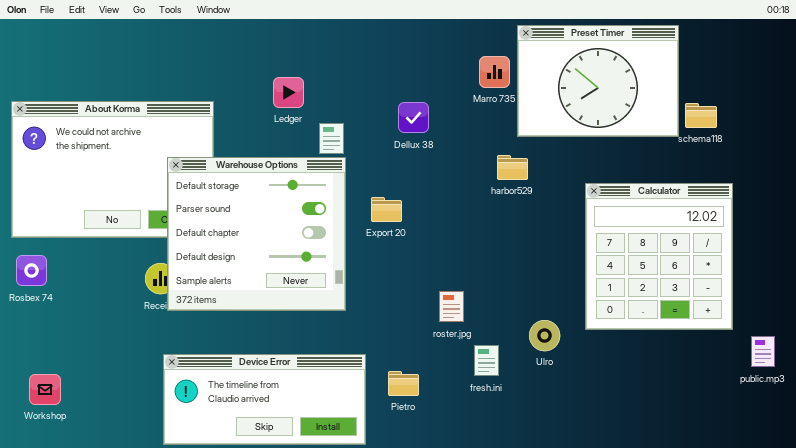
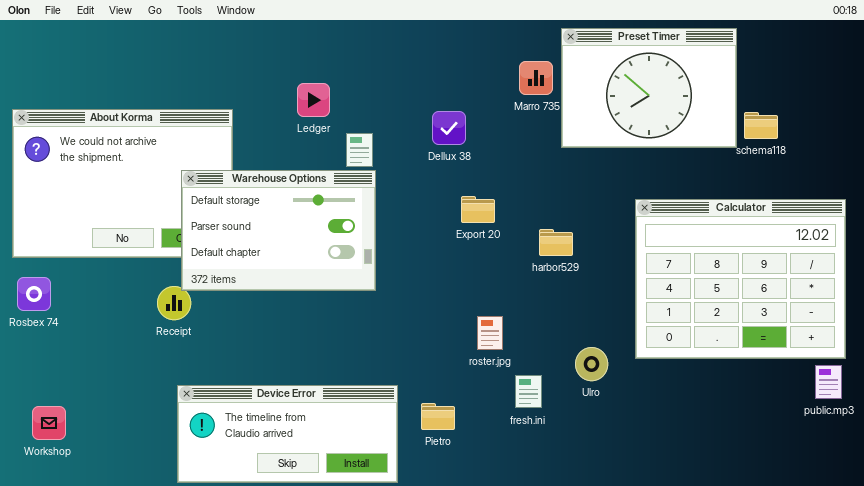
harbor529: [497,155,528,180] -> [539,229,573,256], moved
Warehouse Options: [167,157,346,311] -> [181,170,376,291], resized
Calculator: [585,183,733,330] -> [635,199,846,359], resized
Export 20: [371,197,402,222] -> [461,196,495,223], moved

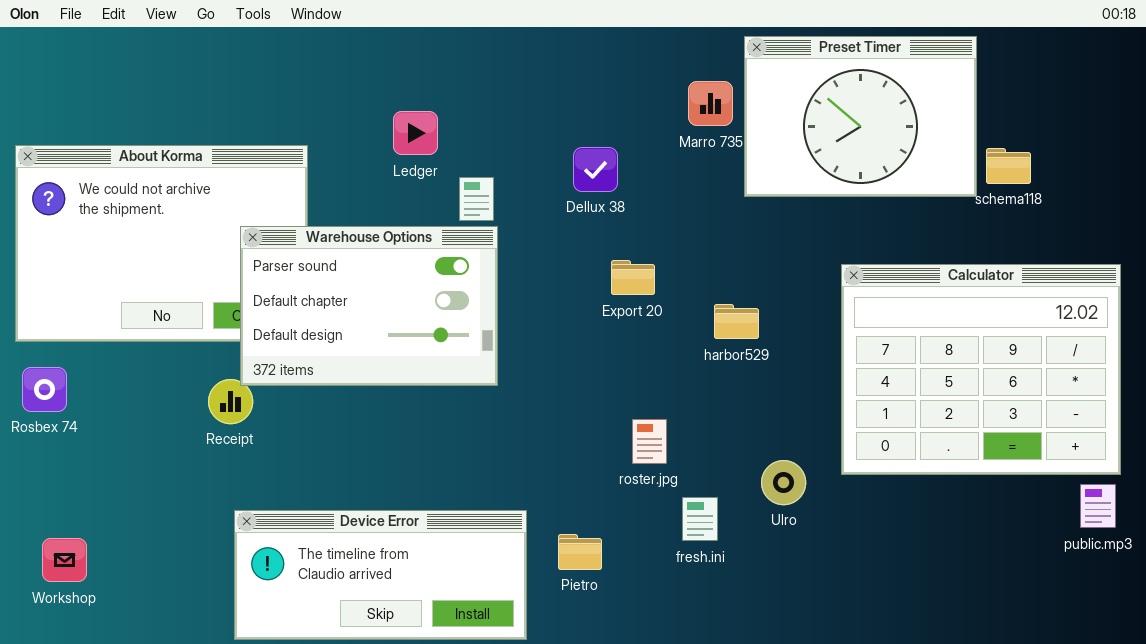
Warehouse Options: [181,170,376,291] -> [240,226,498,386], scrolled down 1 row

